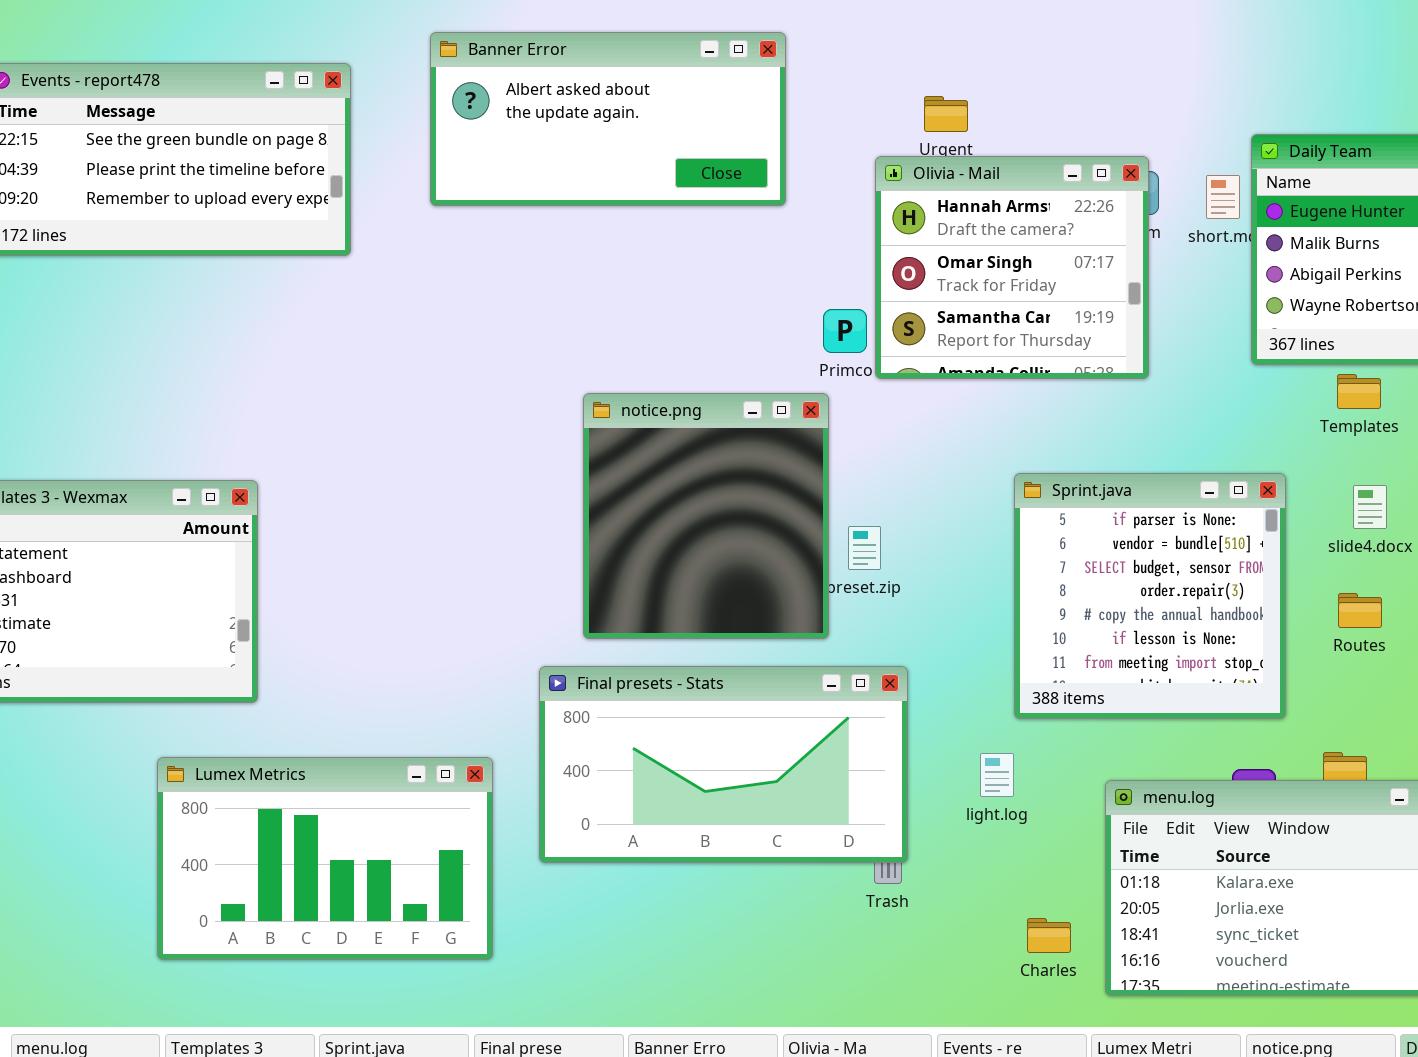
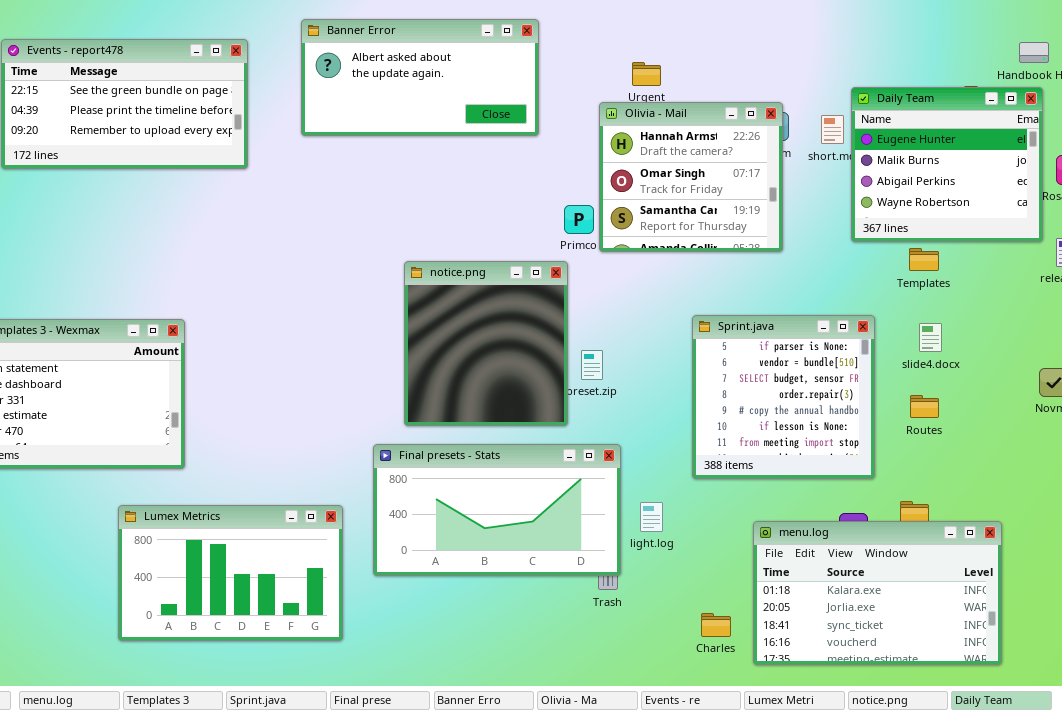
light.log: [980,753,1014,797] -> [640,502,663,532], moved

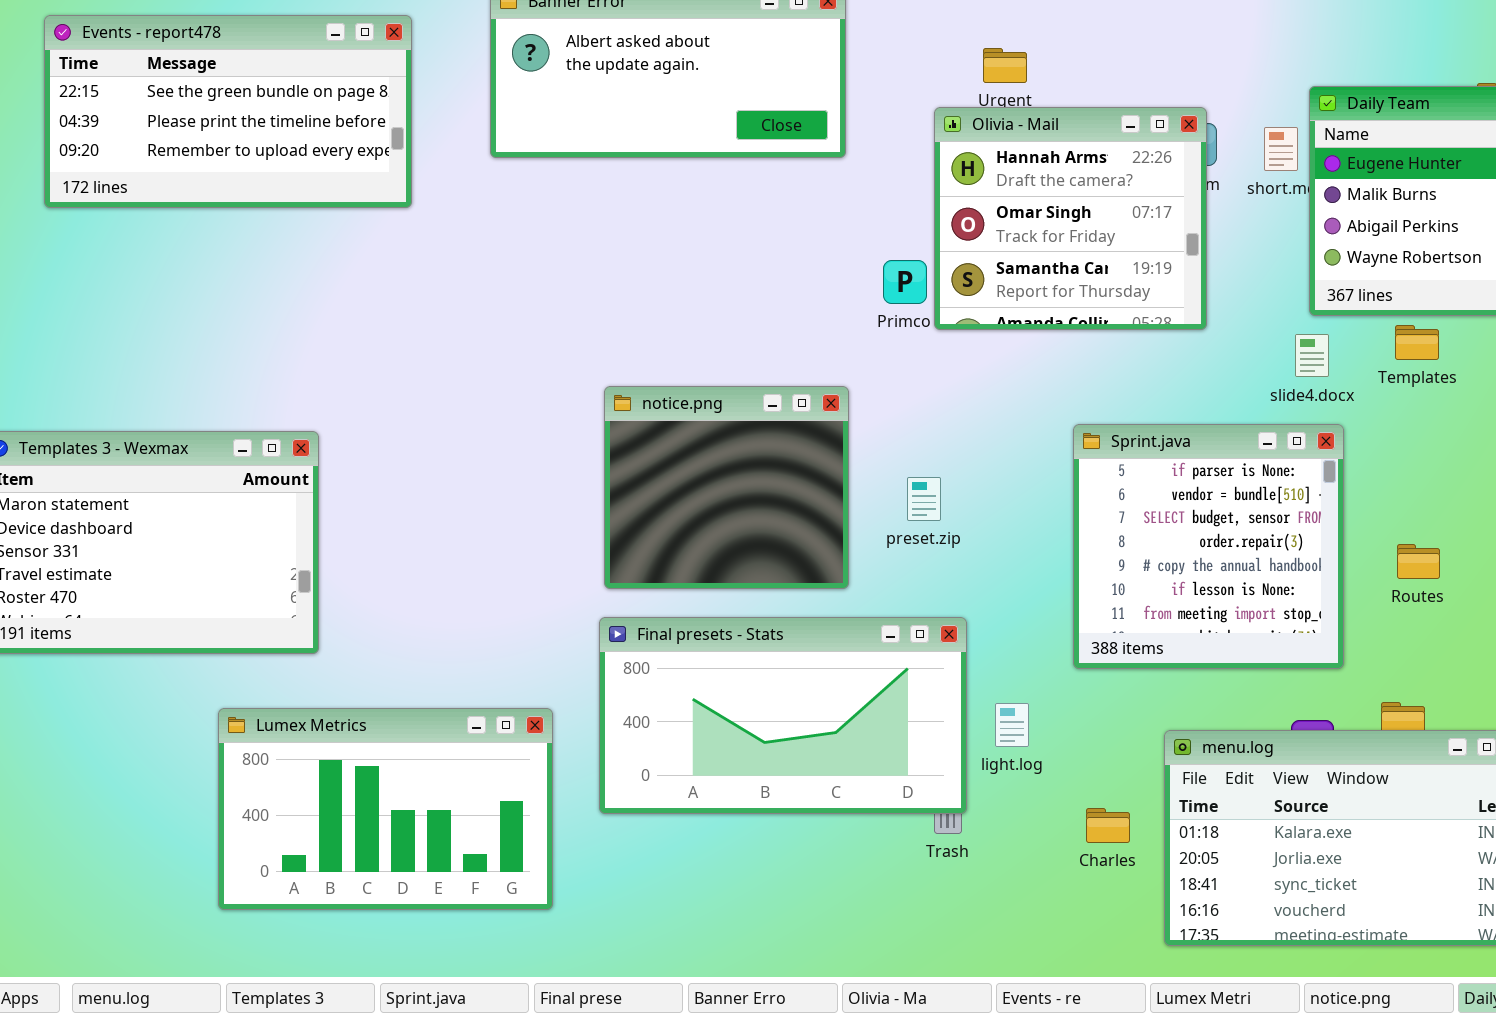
notice.png: [404,261,568,426] -> [604,386,849,589], moved, resized
slide4.docx: [919,323,942,352] -> [1295,334,1329,377], moved
Charles: [701,613,731,637] -> [1086,808,1130,843], moved

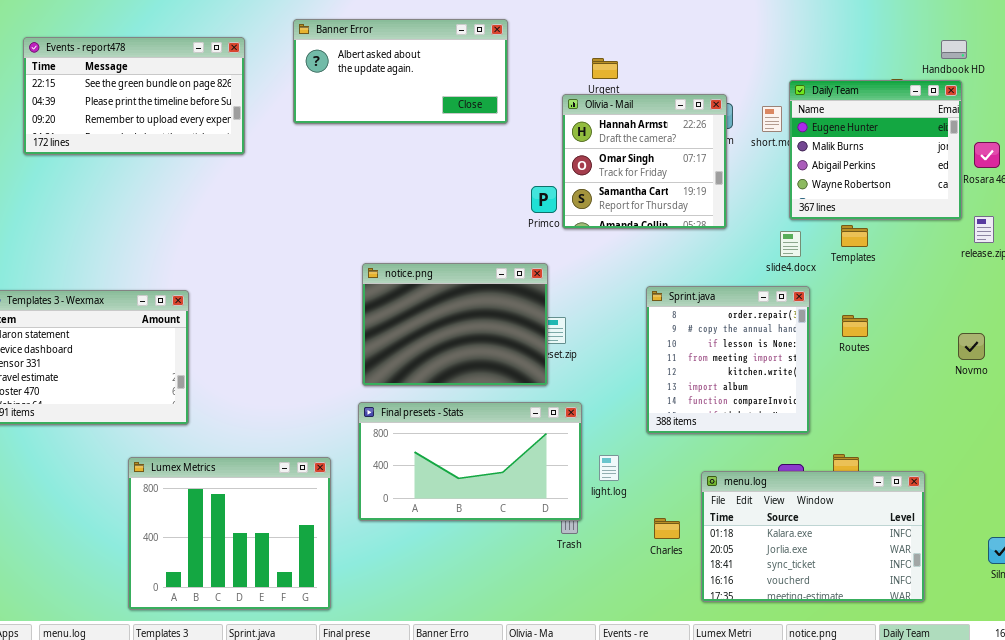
notice.png: [604,386,849,589] -> [362,263,548,386], resized
Sprint.java: [1073,424,1344,669] -> [646,286,810,434], scrolled down 3 rows
Routes: [1397,544,1440,579] -> [842,315,868,337], moved
Lumex Metrics: [218,708,553,910] -> [128,457,331,610], resized

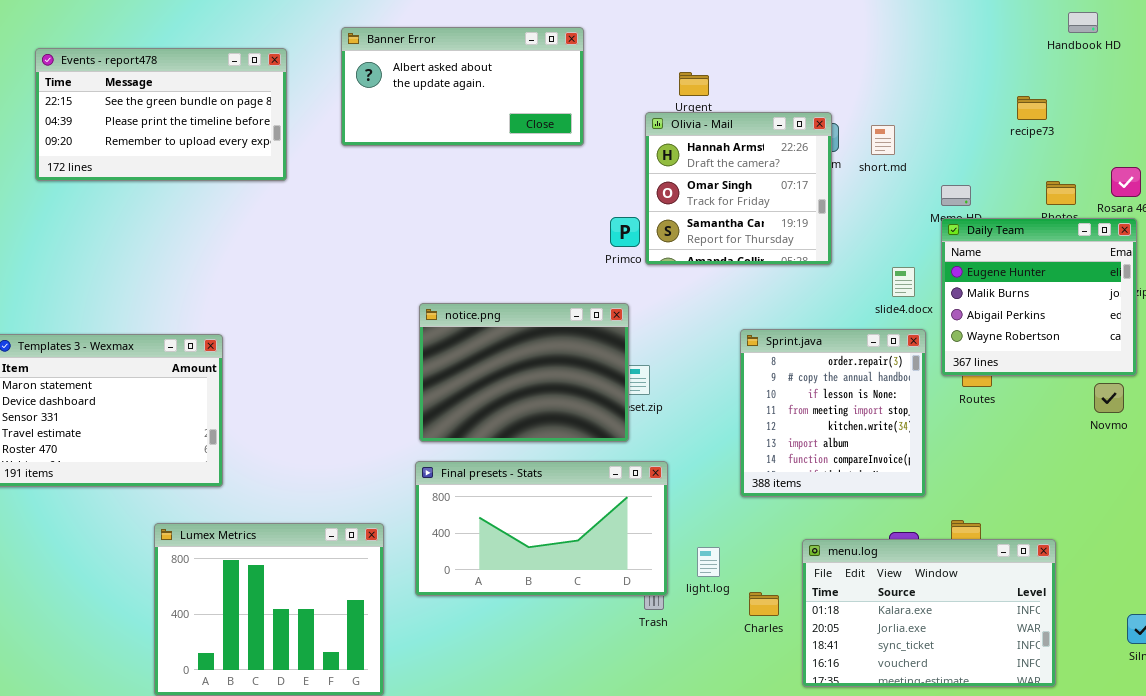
Handbook HD: [941,40,967,59] -> [1068,12,1098,33], moved
Daily Team: [789,80,962,220] -> [941,218,1137,376], moved
light.log: [599,455,619,481] -> [697,547,720,577], moved

